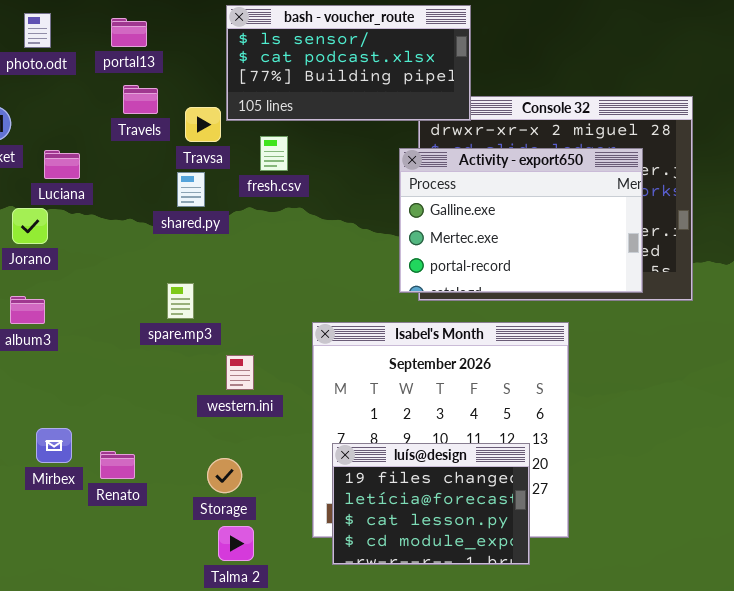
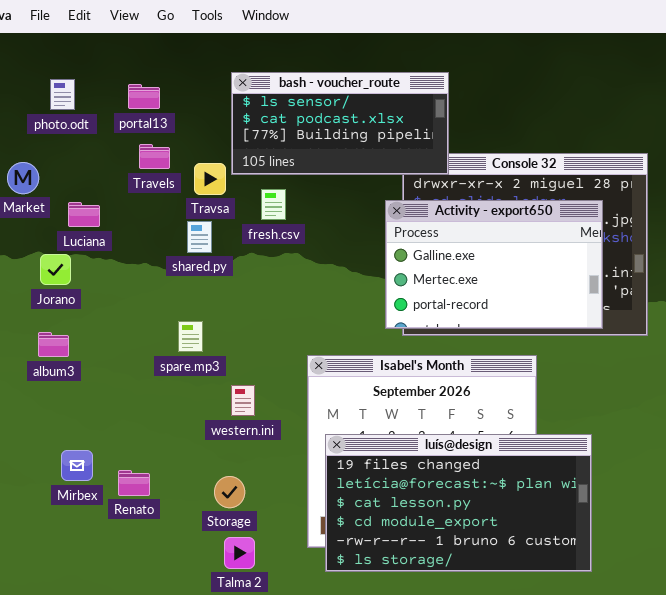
luís@design: [332,443,530,565] -> [325,434,592,572], resized

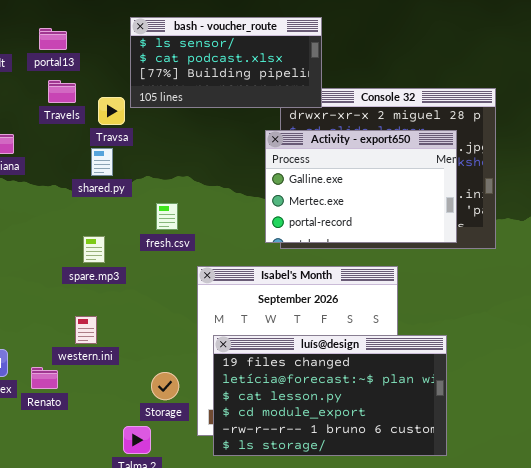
fresh.csv: [261,189,286,220] -> [156,203,178,230], moved
western.ini: [231,385,255,416] -> [75,316,97,344], moved
Storage: [214,476,245,508] -> [151,372,179,400], moved

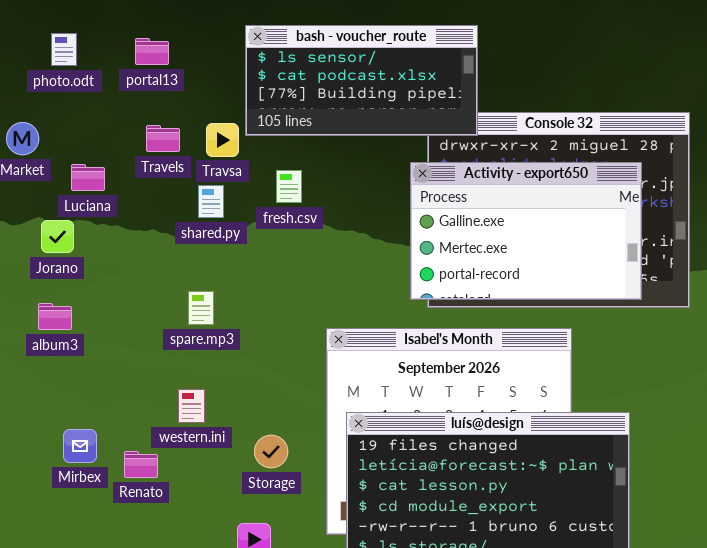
Travels: [48,80,76,103] -> [146,125,180,152], moved
fresh.csv: [156,203,178,230] -> [276,170,302,203], moved
Storage: [151,372,179,400] -> [254,435,288,468], moved

